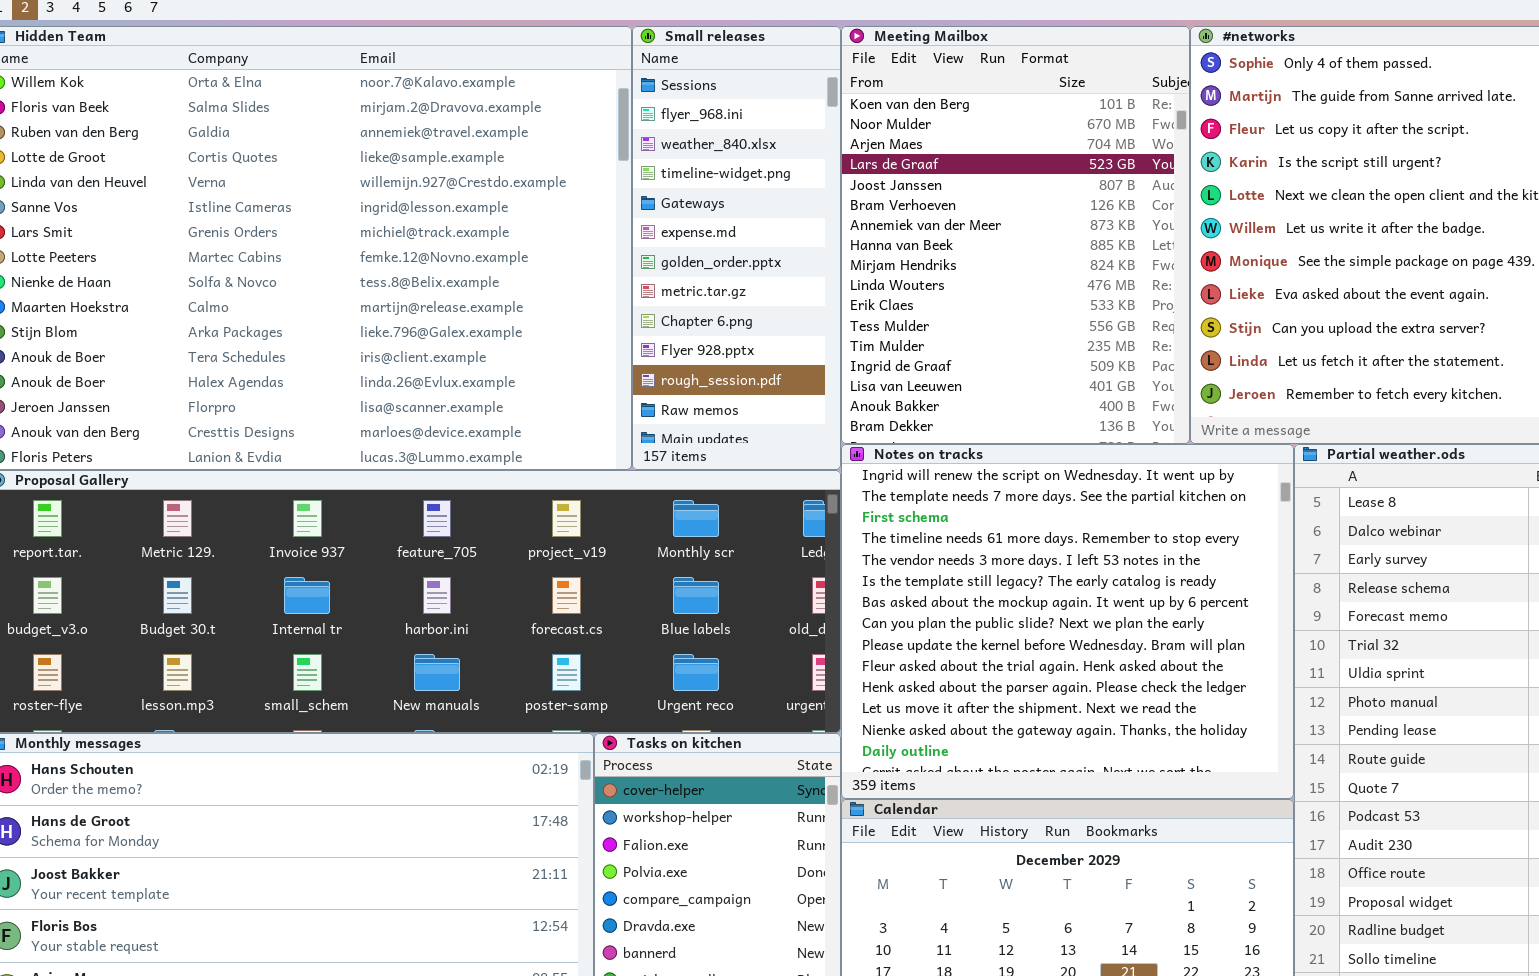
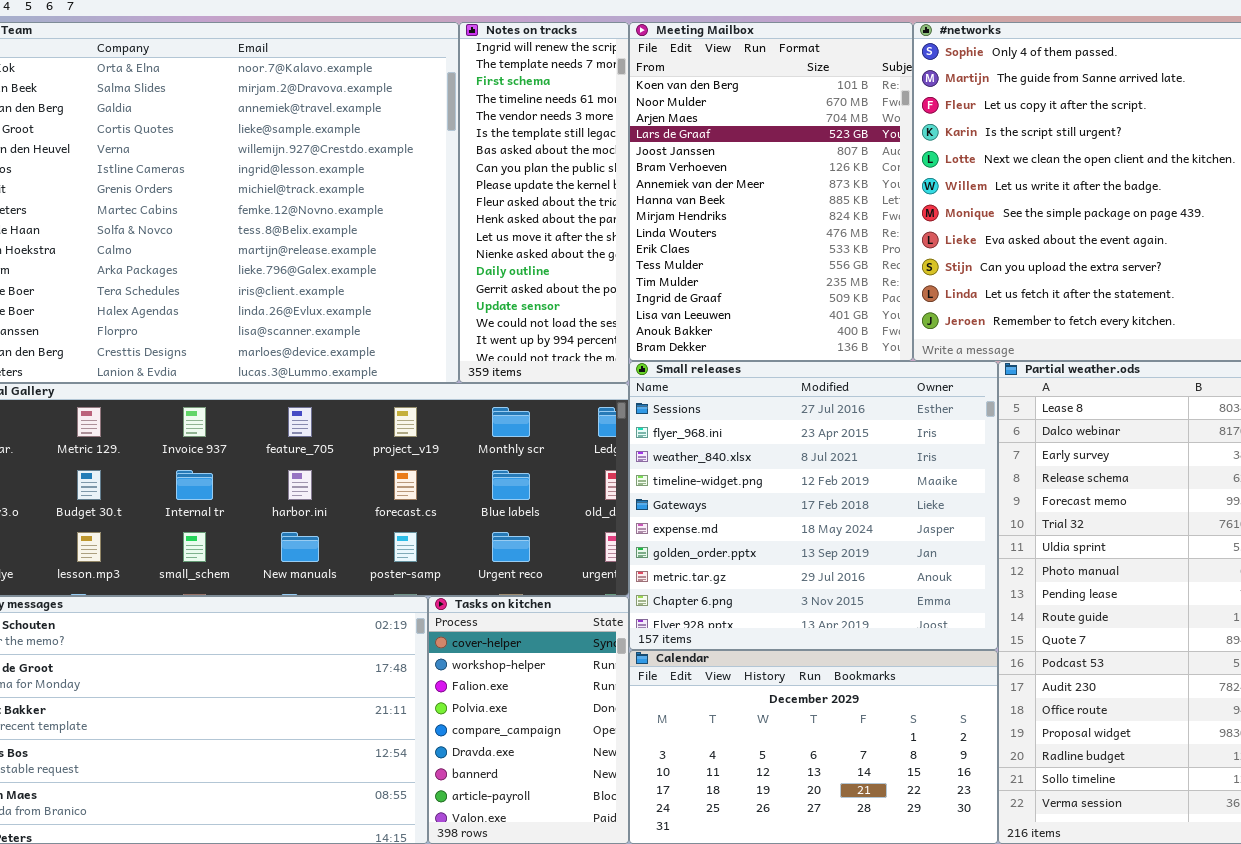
Small releases: [632,26,841,470] -> [629,361,998,650], moved, resized
Notes on tracks: [841,444,1294,799] -> [459,22,629,383], moved, resized

